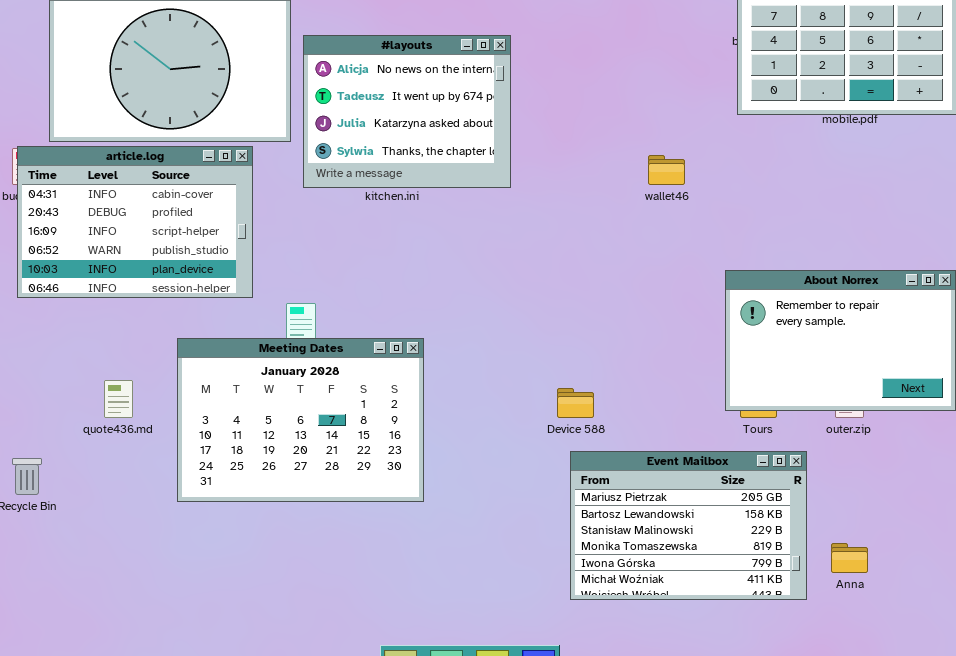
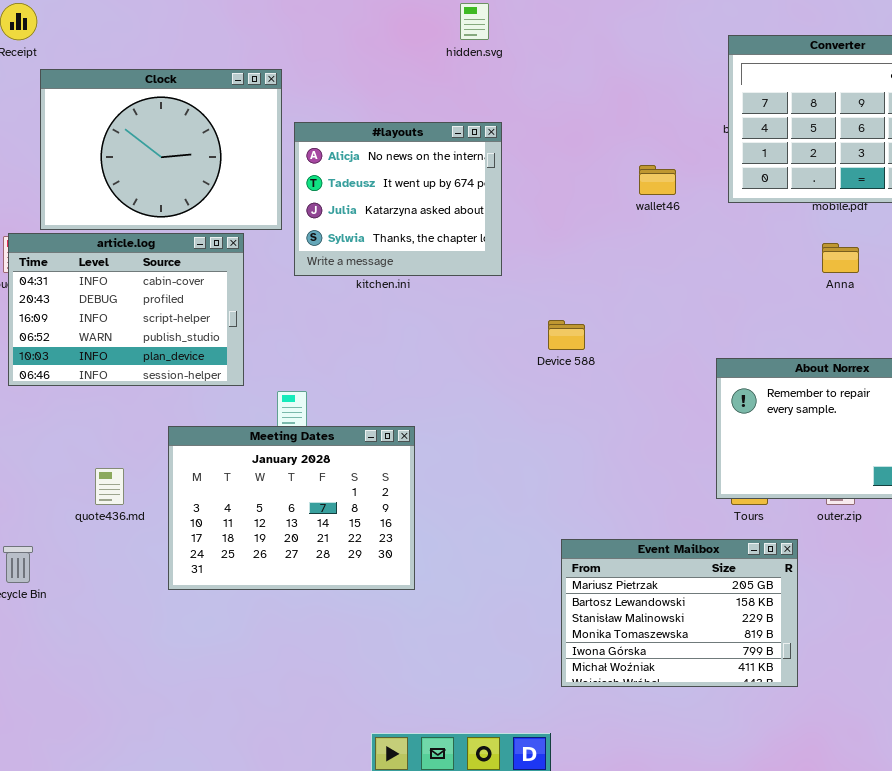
wallet46: [648,155,685,185] -> [639,165,676,195], moved
Device 588: [557,388,594,418] -> [548,320,585,350], moved
Anna: [831,543,868,573] -> [822,243,859,273], moved

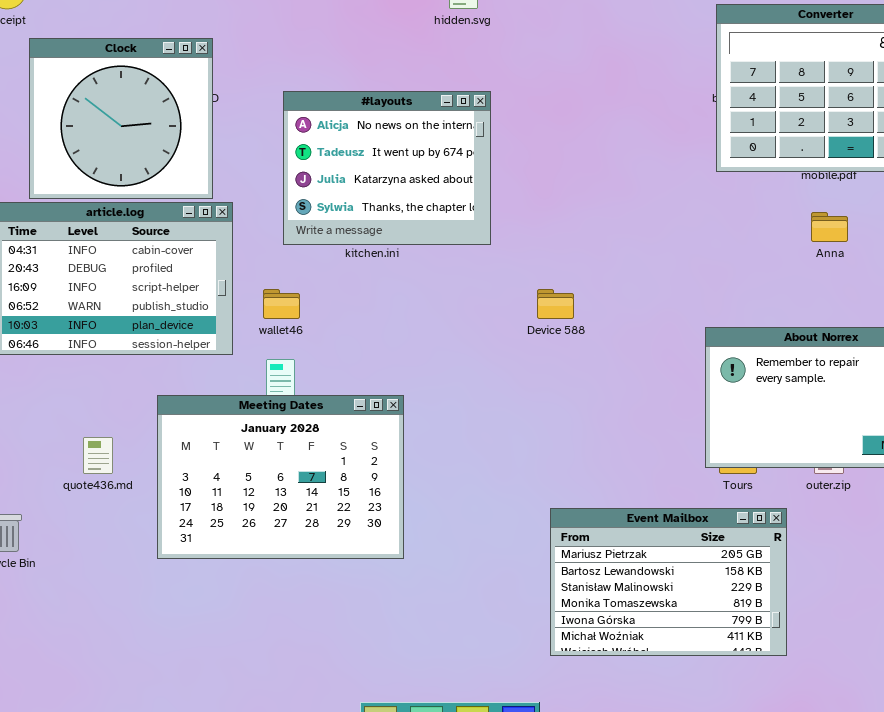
Clock: [40,69,282,230] -> [29,38,213,199], resized
wallet46: [639,165,676,195] -> [263,289,300,319], moved

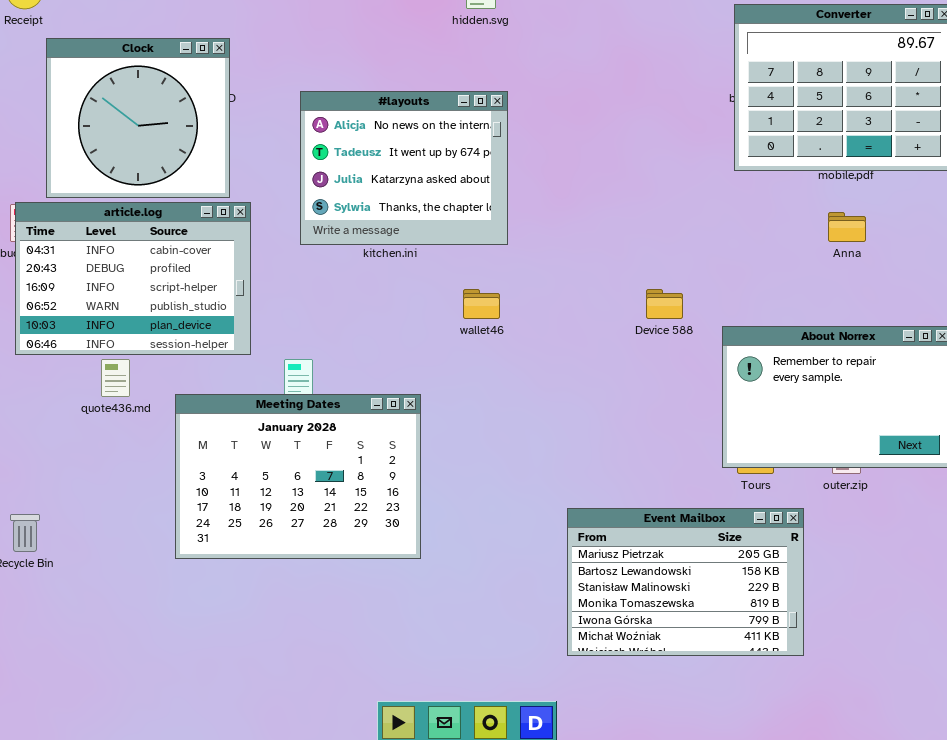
wallet46: [263,289,300,319] -> [463,289,500,319], moved
Device 588: [537,289,574,319] -> [646,289,683,319], moved
quote436.md: [83,437,113,474] -> [101,359,130,397], moved

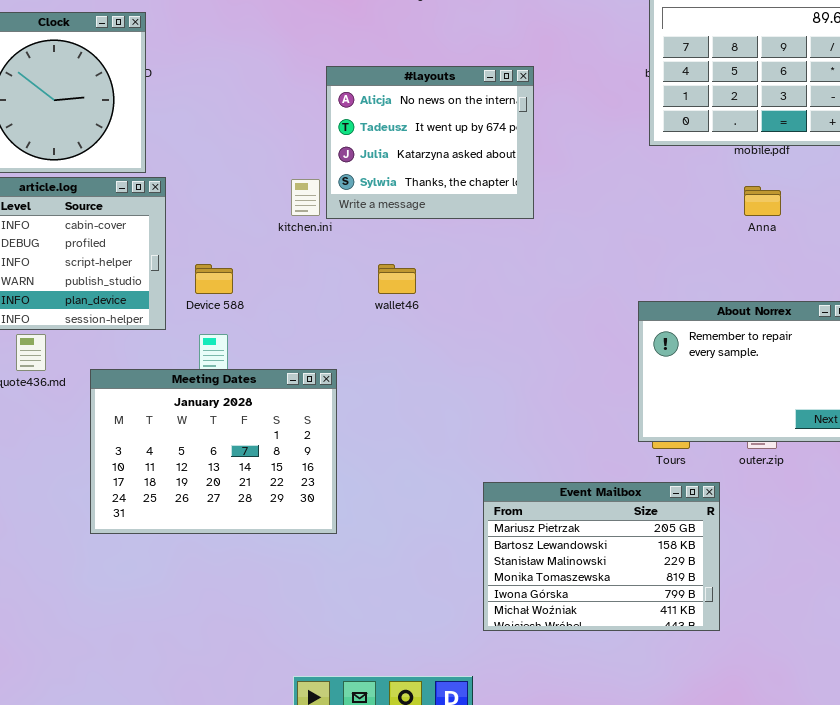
#layouts: [300,91,508,245] -> [326,66,534,219], moved
Device 588: [646,289,683,319] -> [195,264,233,294], moved

